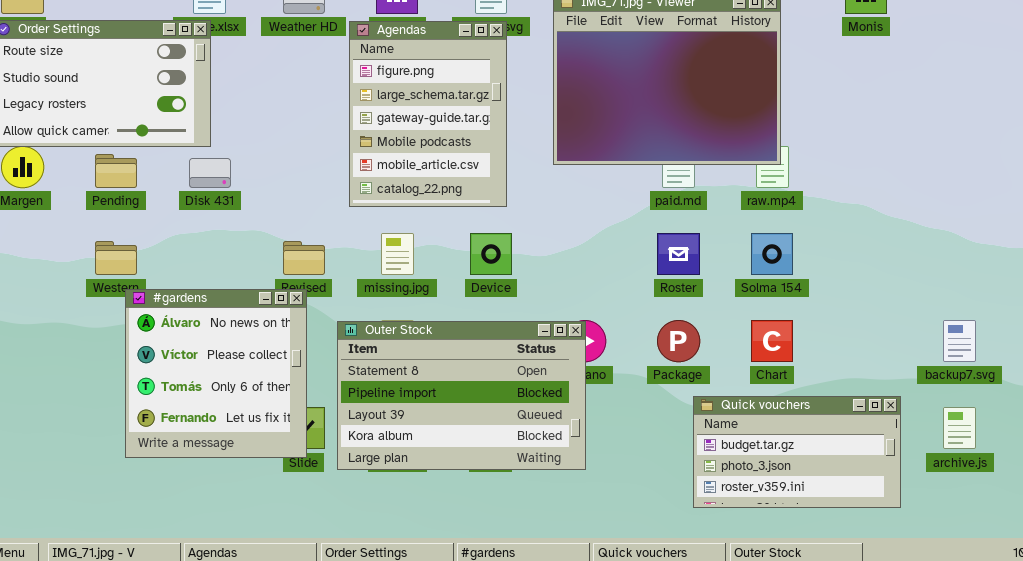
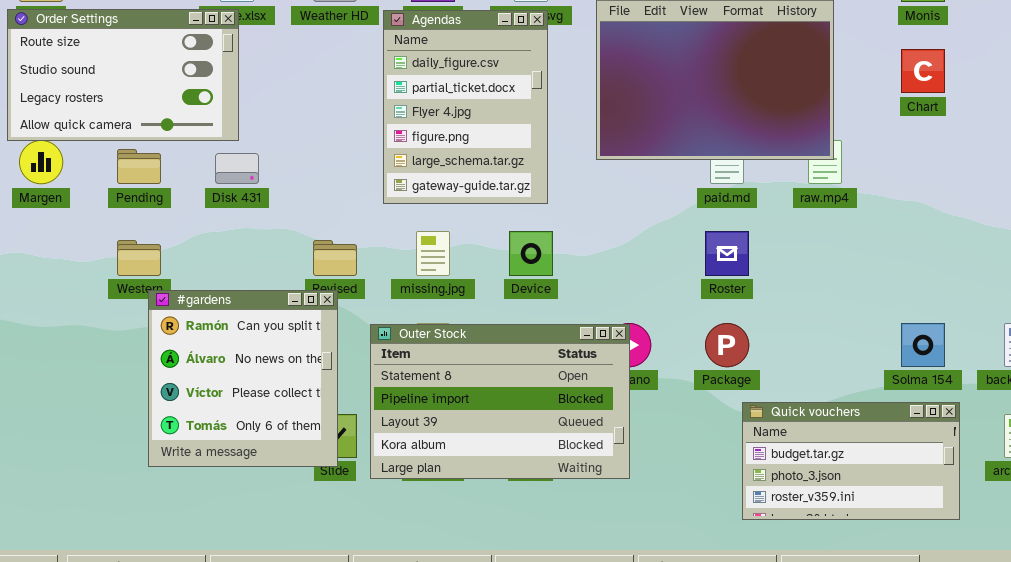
Agendas: [349,21,507,207] -> [383,10,548,204], scrolled up 3 rows
Solma 154: [751,233,793,275] -> [901,323,945,367], moved
#gardens: [125,289,307,458] -> [148,290,338,467], scrolled up 1 row
Chart: [751,320,793,362] -> [901,49,945,93], moved

